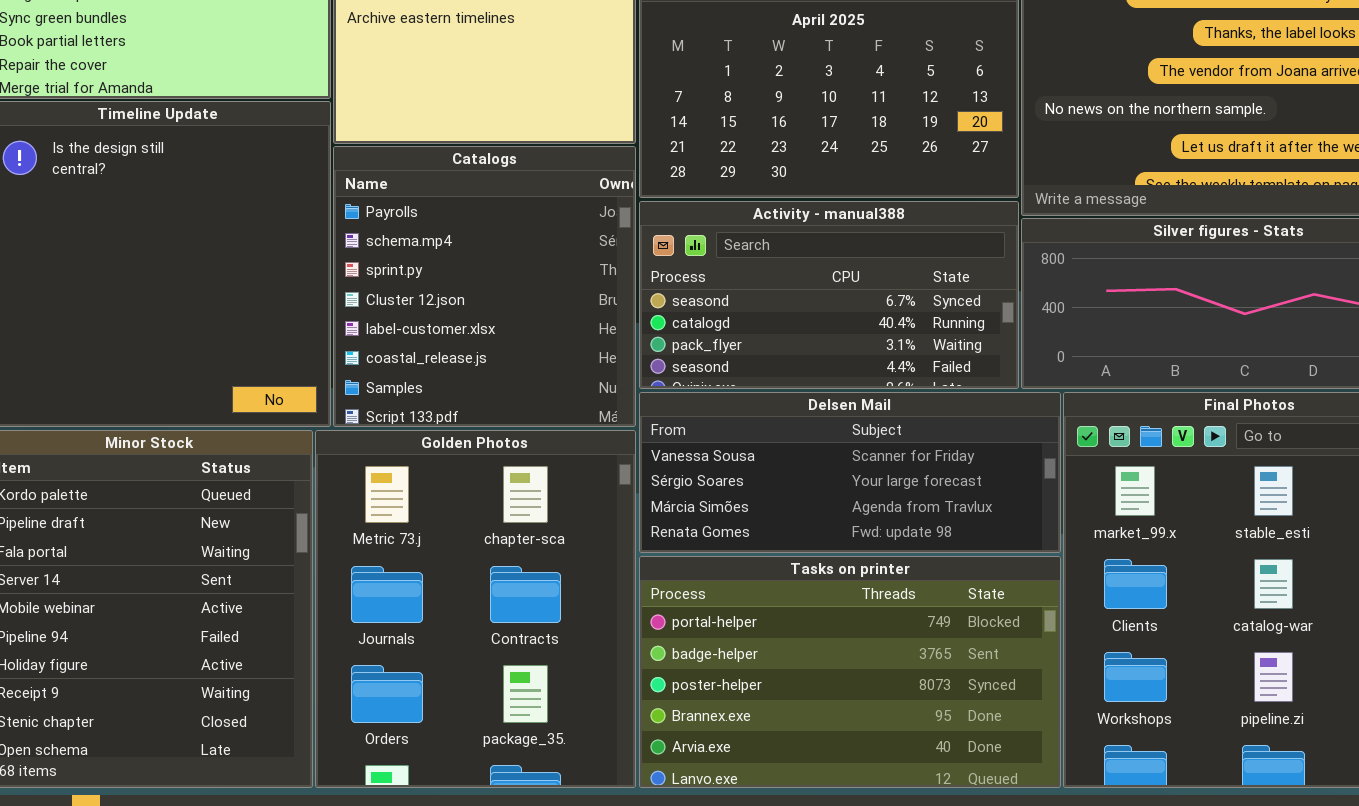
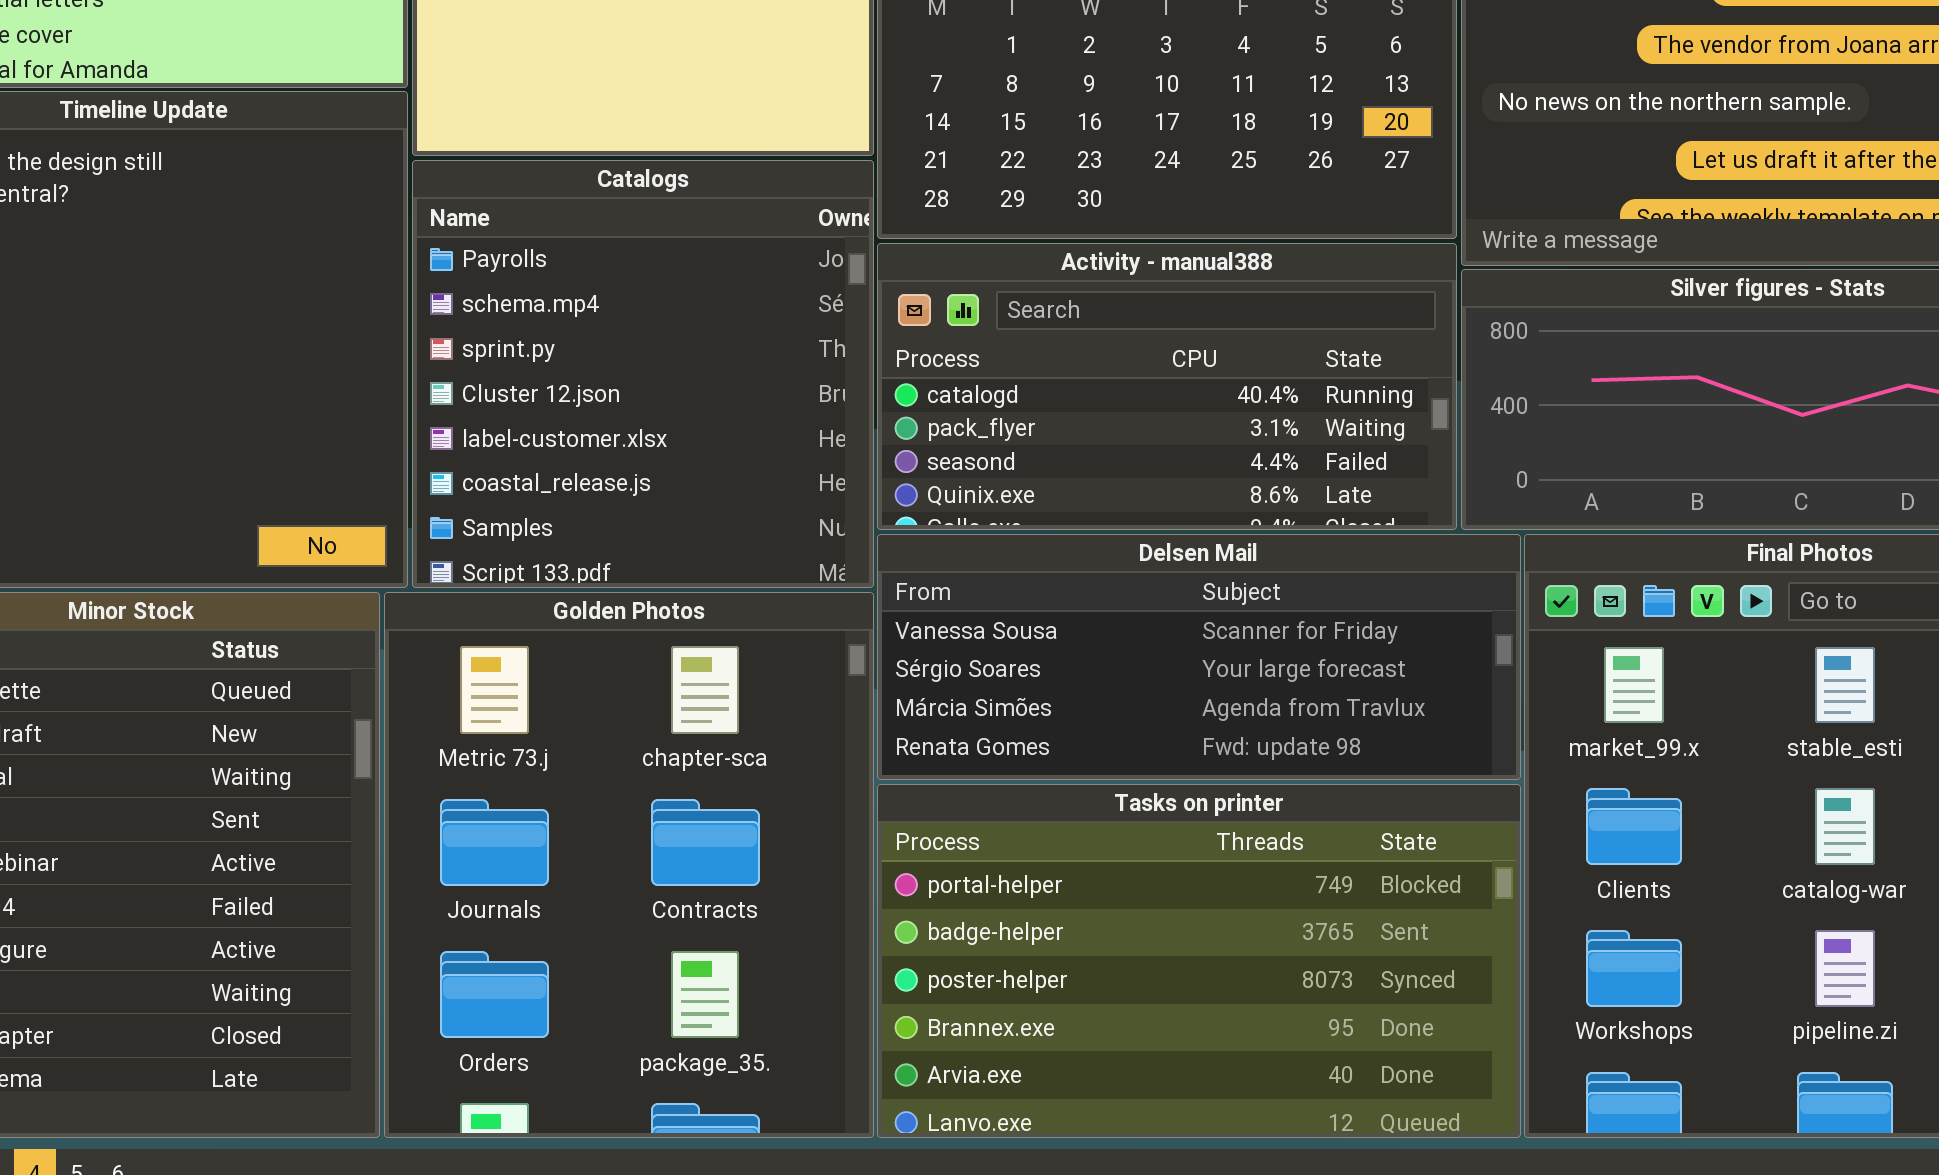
Activity - manual388: [639,201,1019,389] -> [877,243,1457,530], scrolled down 1 row

